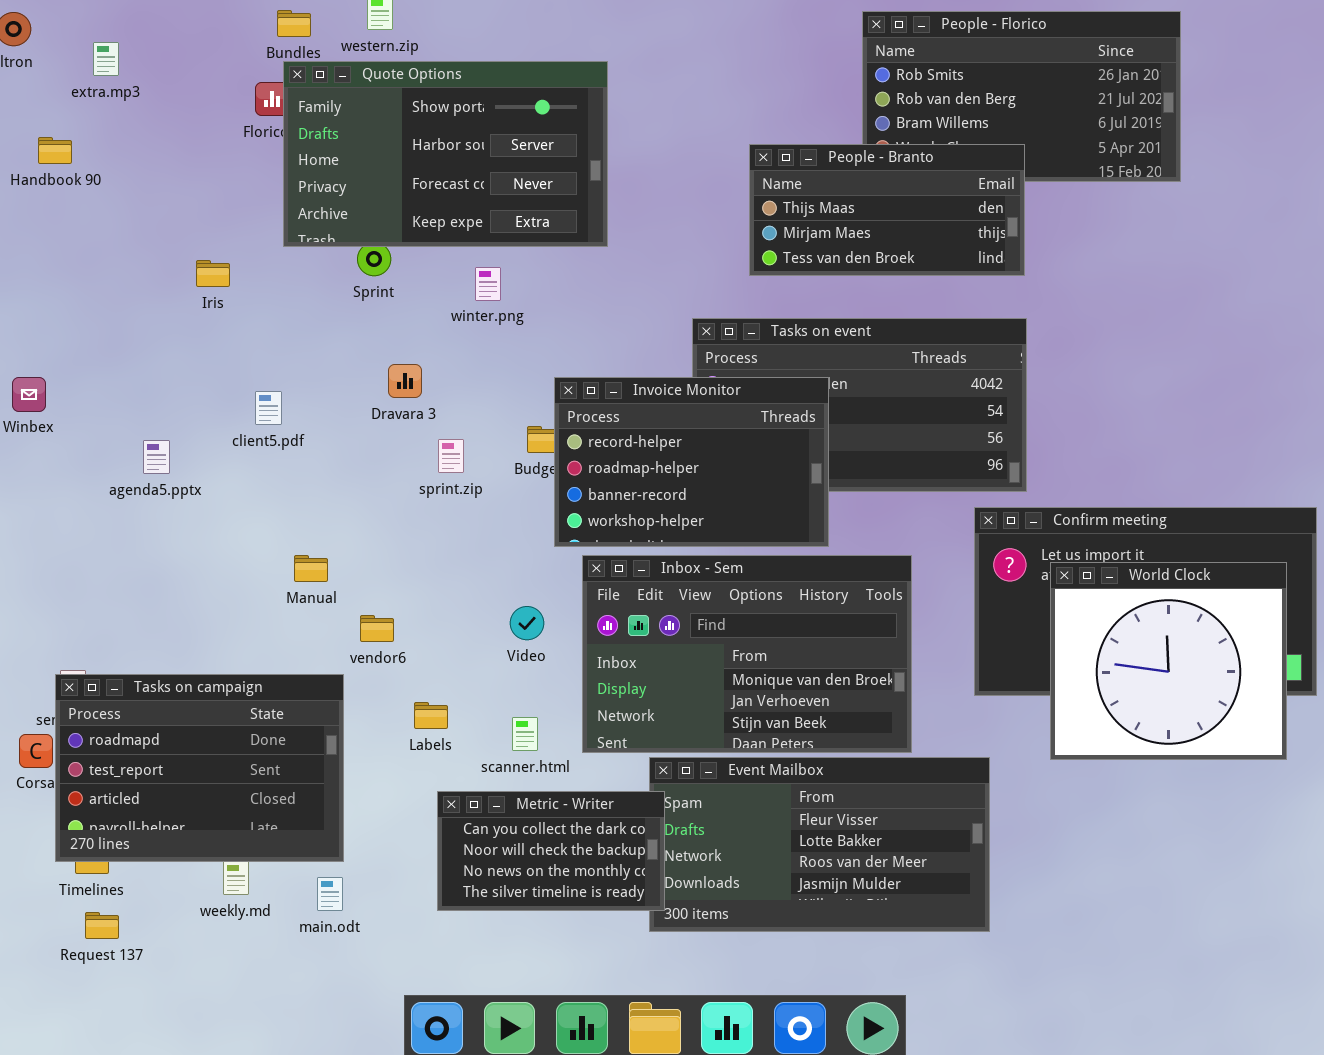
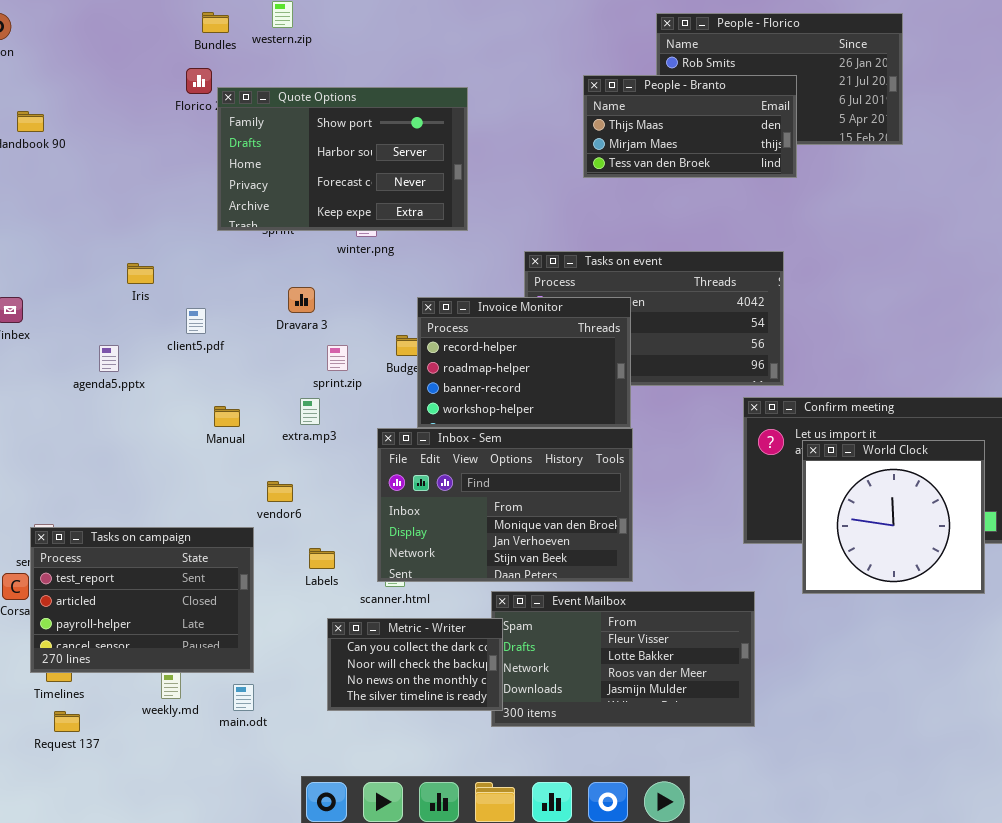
extra.mp3: [93,42,119,76] -> [300,398,320,425], moved
Quote Options: [283,61,608,247] -> [217,87,468,231], moved
People - Branto: [749,144,1025,276] -> [583,75,797,178], moved
Iris: [196,260,230,287] -> [127,263,154,284], moved
Manual: [294,555,328,582] -> [214,406,240,427], moved
Inbox - Sem: [582,555,912,753] -> [377,428,633,582], moved
Tasks on campaign: [55,674,344,862] -> [30,527,254,673], scrolled down 1 row

